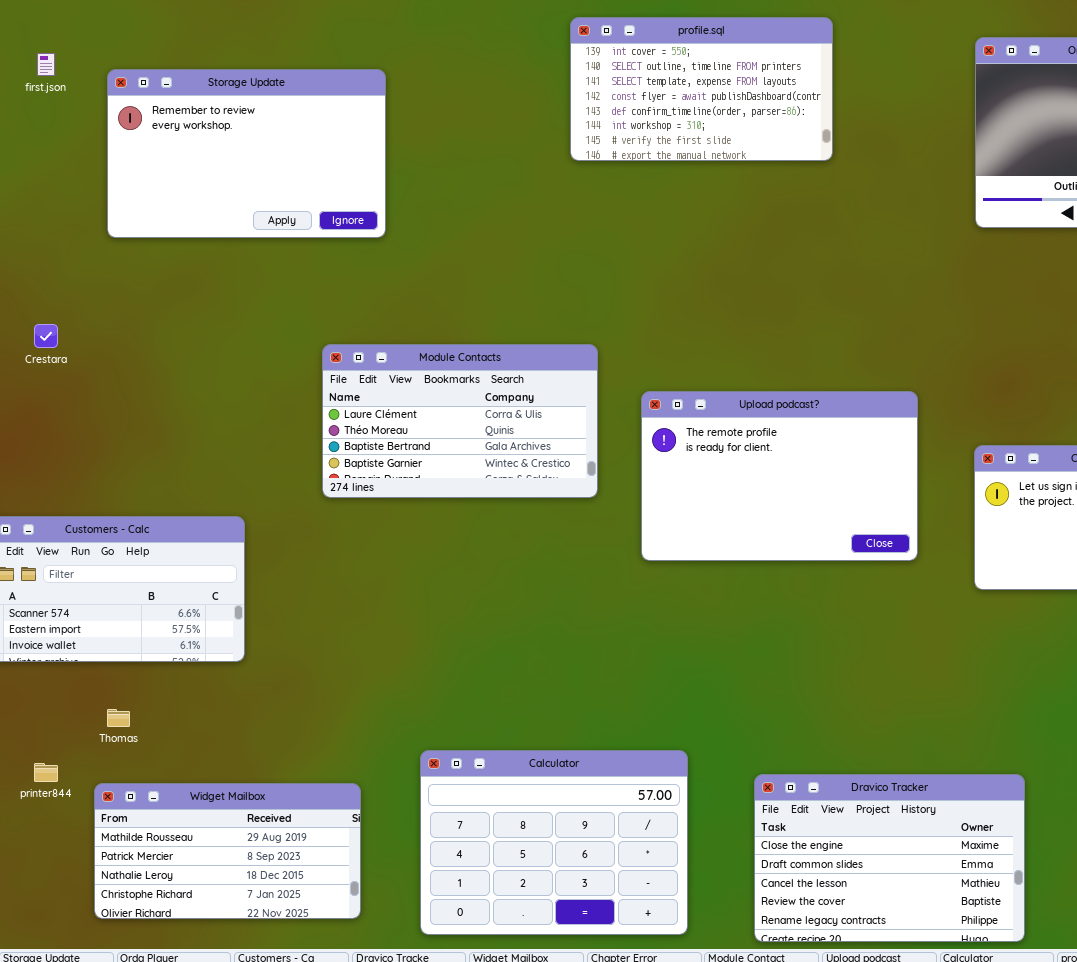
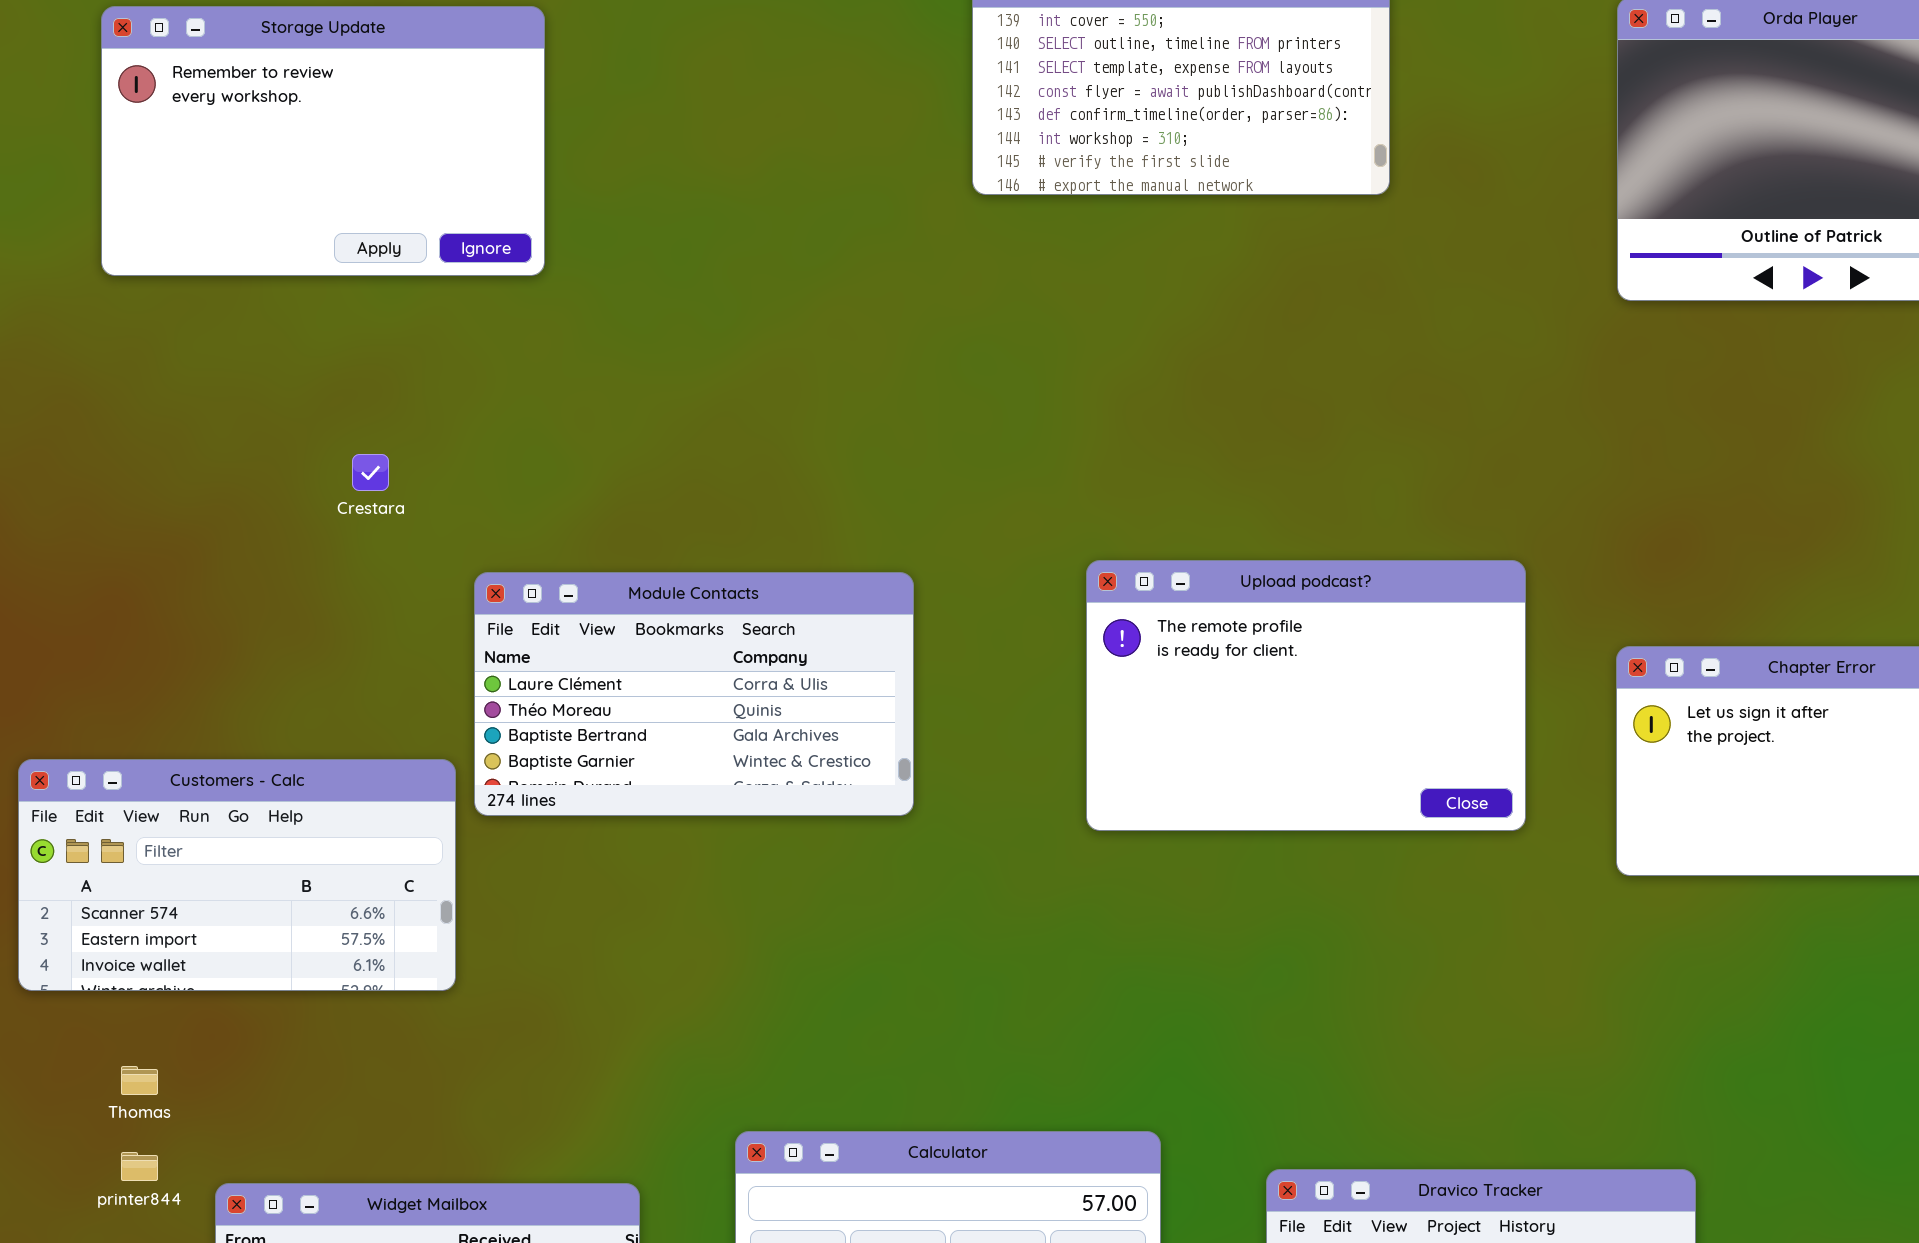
Storage Update: [107,69,386,238] -> [101,6,545,276], moved
Crestara: [34,324,58,348] -> [352,454,389,491], moved
Module Contacts: [322,344,598,498] -> [474,572,914,816], moved
Thomas: [107,709,130,727] -> [121,1066,158,1095], moved

